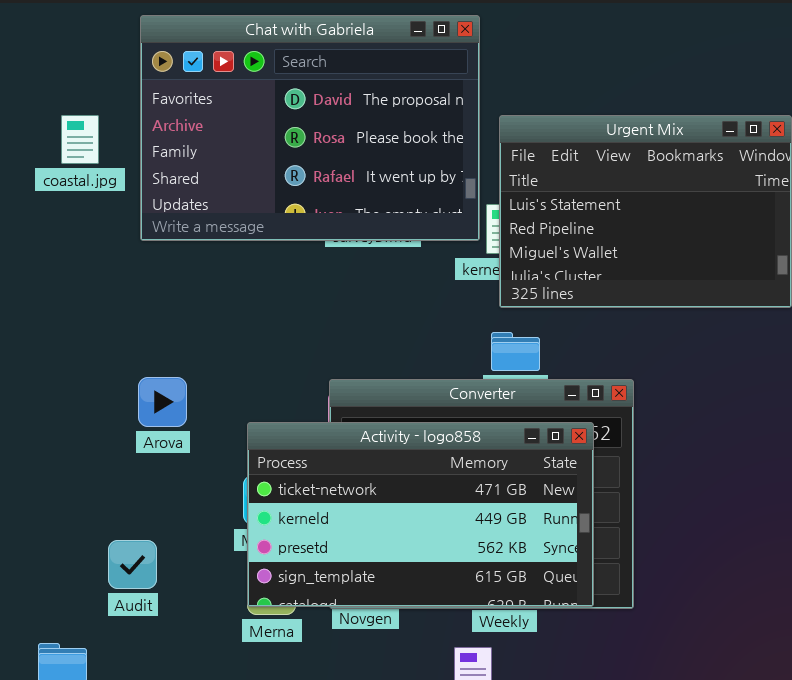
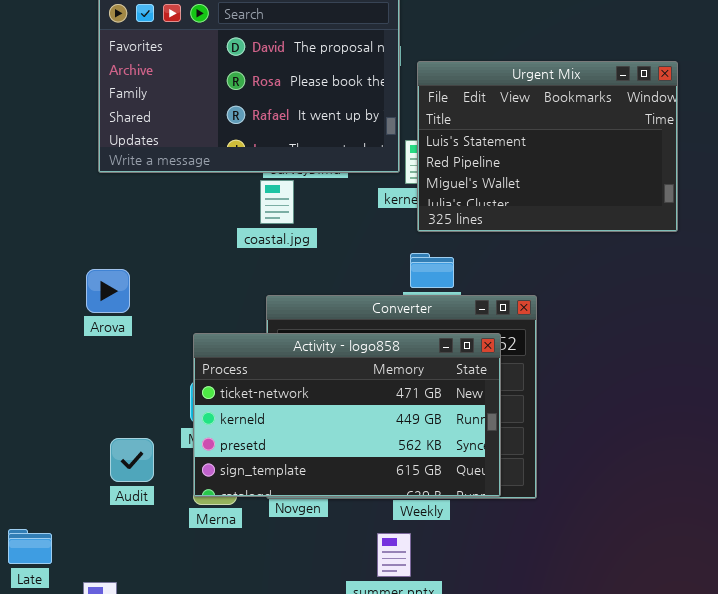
coastal.jpg: [61,115,99,164] -> [260,180,294,224], moved
Arova: [138,377,187,427] -> [86,269,130,313], moved
Audit: [108,540,157,589] -> [110,438,154,482], moved

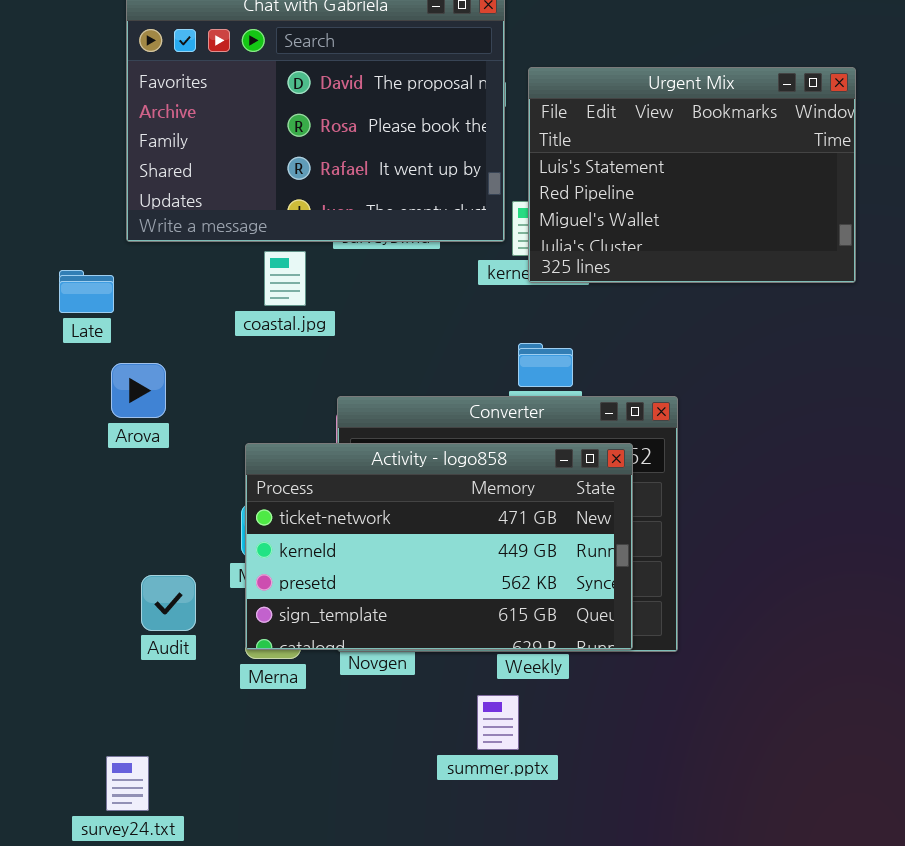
Urgent Mix: [417,61,678,232] -> [528,67,856,283], moved
coastal.jpg: [260,180,294,224] -> [264,251,306,306], moved
Late: [8,529,52,564] -> [59,270,114,313], moved

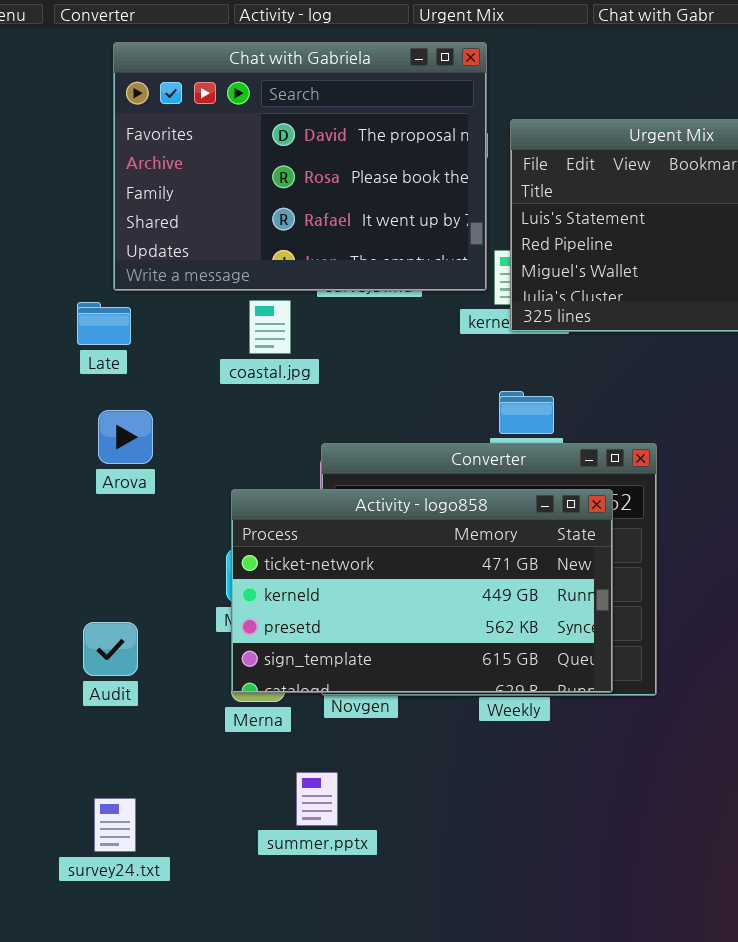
Late: [59,270,114,313] -> [77,302,131,345], moved
Audit: [141,575,196,631] -> [83,622,138,676], moved
summer.pptx: [477,695,519,750] -> [296,772,338,826], moved

